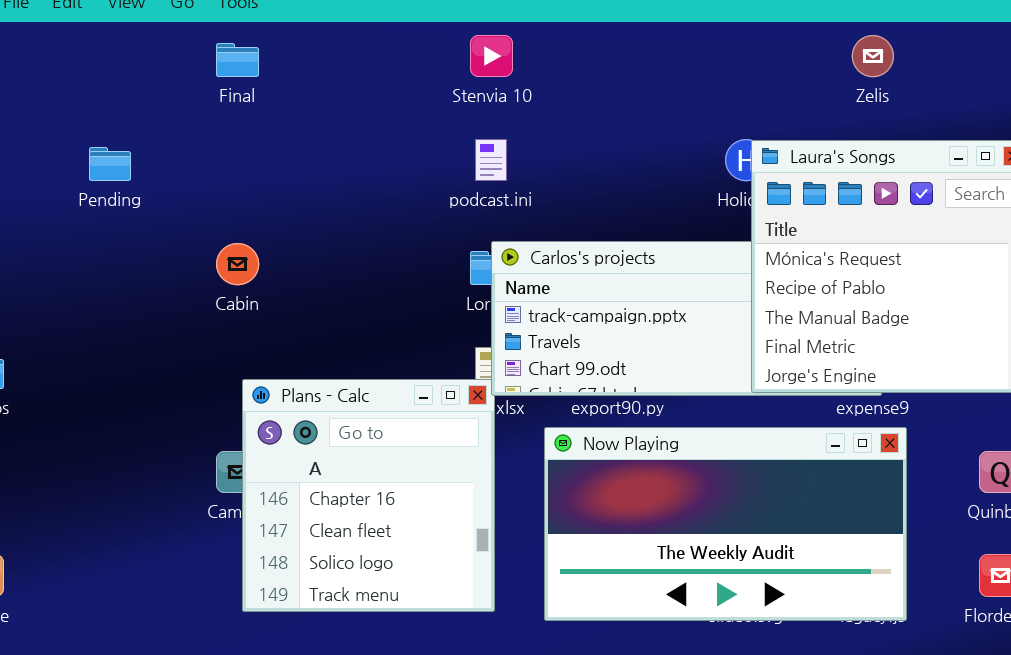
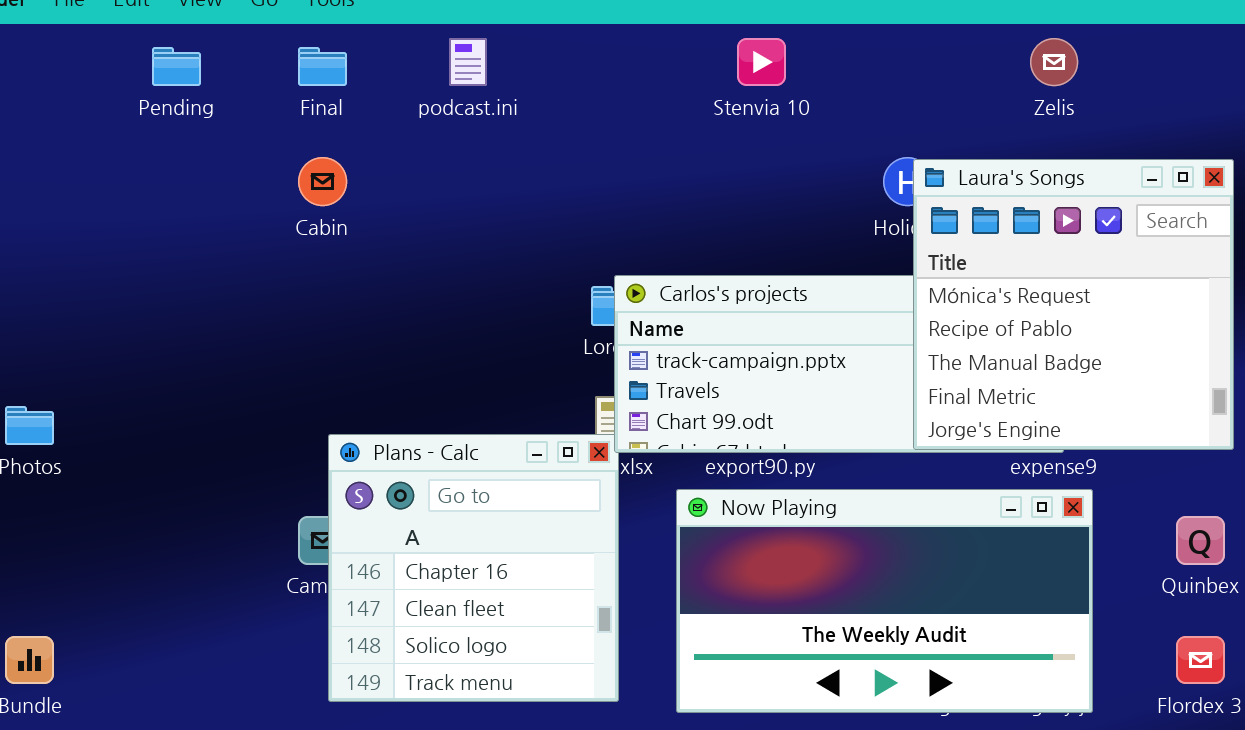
Stenvia 10: [470,35,513,77] -> [737,38,786,86], moved
podcast.ini: [475,139,507,181] -> [449,38,487,86], moved
Pending: [89,147,131,181] -> [152,47,201,86], moved
Cabin: [216,243,259,285] -> [298,157,347,206], moved

